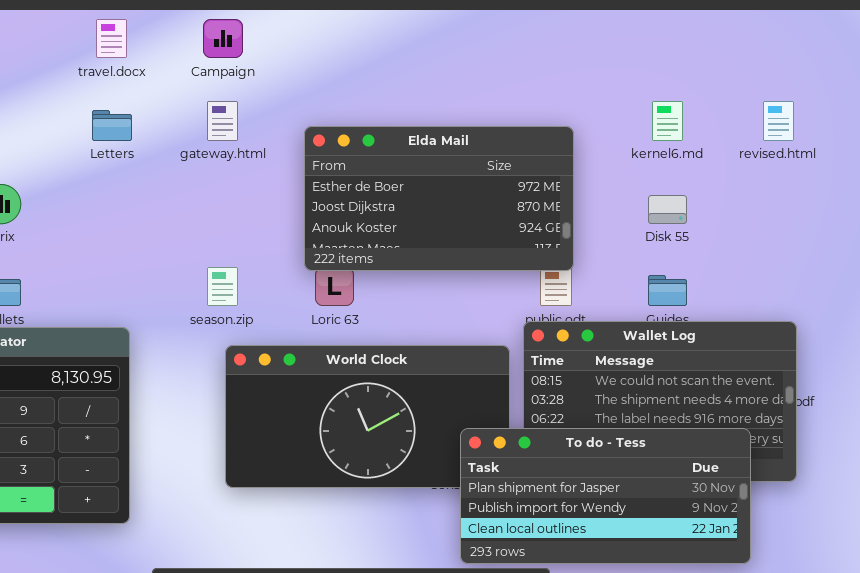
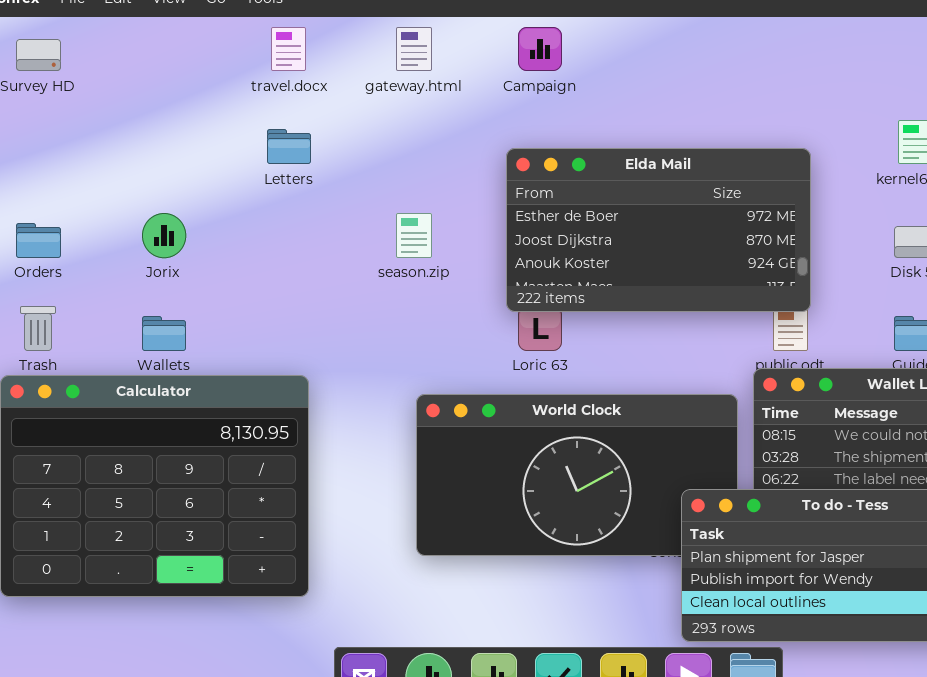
Campaign: [203,19,243,58] -> [518,27,562,71], moved
gateway.html: [207,101,238,141] -> [396,27,432,71], moved
season.zip: [207,267,238,306] -> [396,213,432,258], moved

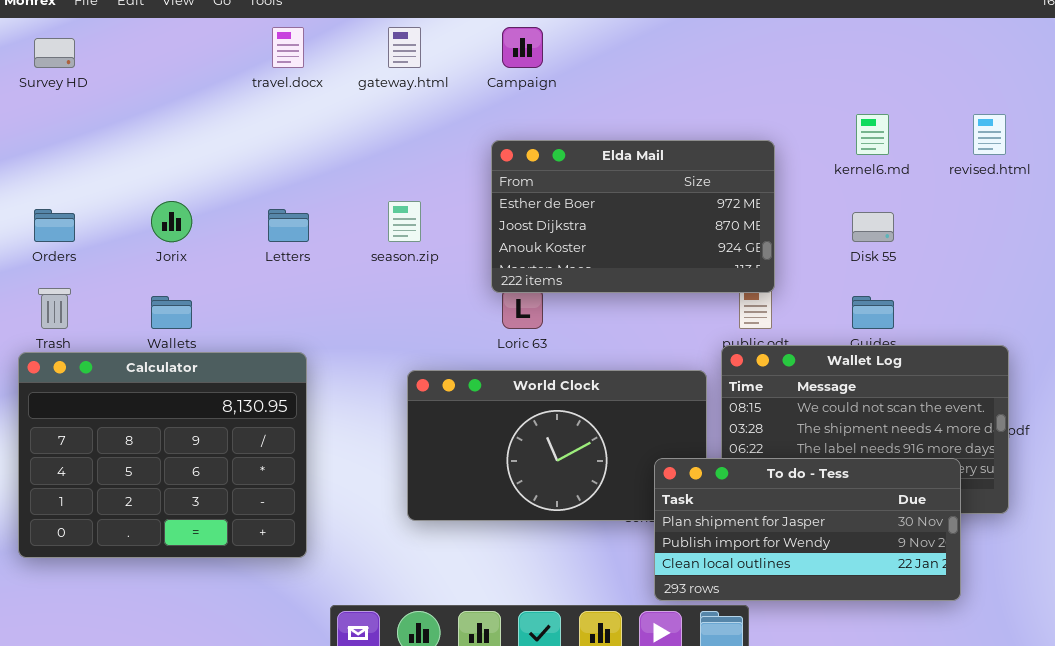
Letters: [267,129,311,164] -> [268,209,309,242], moved

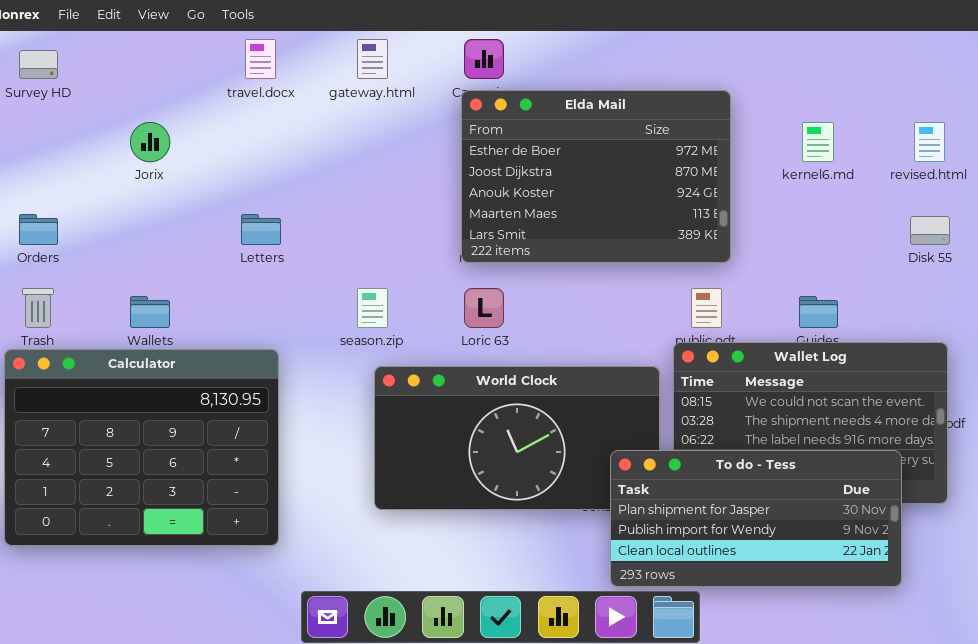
Elda Mail: [491,140,775,293] -> [461,90,731,263], moved, resized
Jorix: [151,201,192,242] -> [130,122,170,162], moved
season.zip: [388,201,421,242] -> [357,288,388,328], moved
Disk 55: [852,212,894,242] -> [910,216,950,245], moved

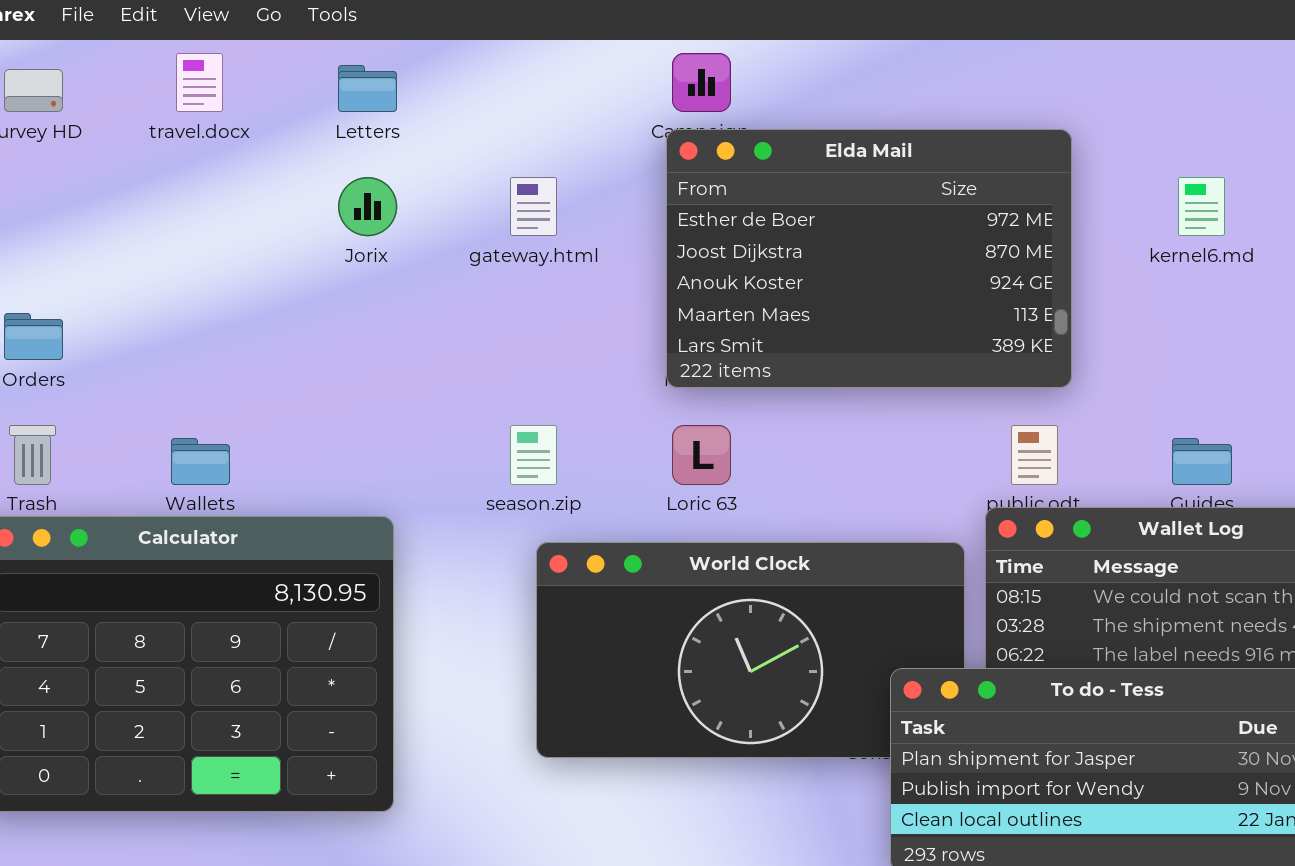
travel.docx: [245,39,276,79] -> [176,53,223,112], moved
gateway.html: [357,39,388,79] -> [510,177,557,236], moved
Jorix: [130,122,170,162] -> [338,177,397,236], moved
Letters: [241,214,281,245] -> [338,65,397,112], moved

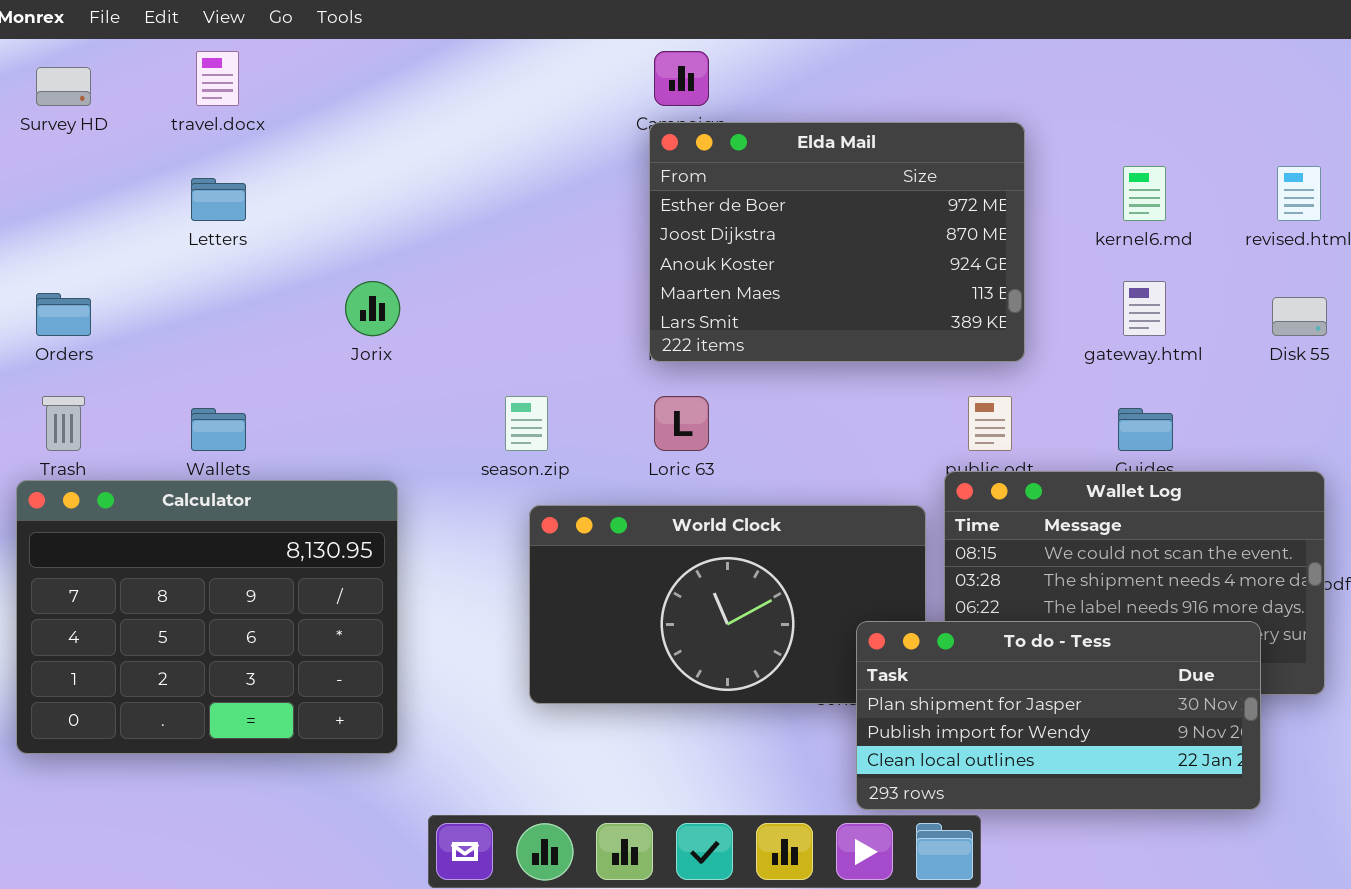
Letters: [338,65,397,112] -> [191,178,246,221], moved
Jorix: [338,177,397,236] -> [345,281,400,336], moved
gateway.html: [510,177,557,236] -> [1123,281,1166,336], moved

